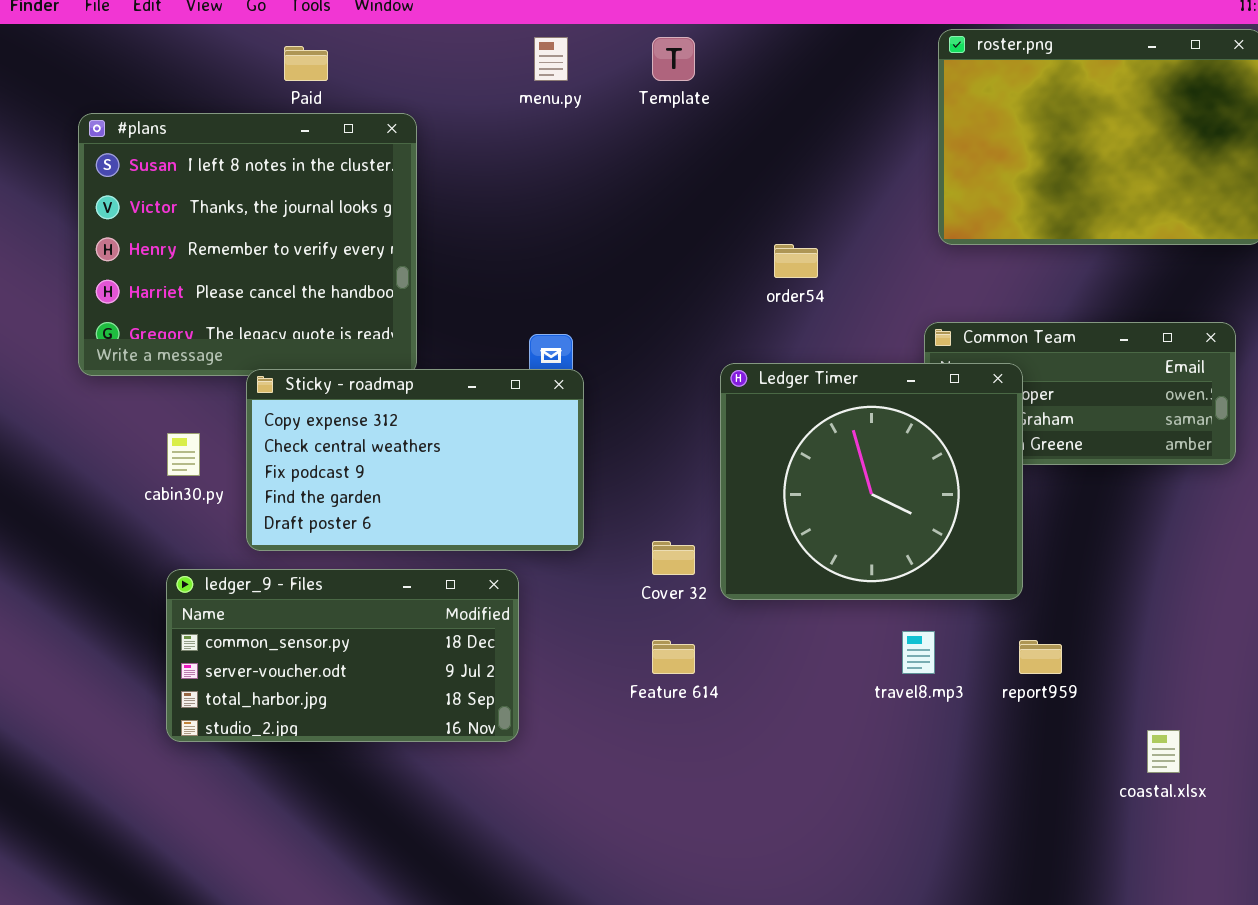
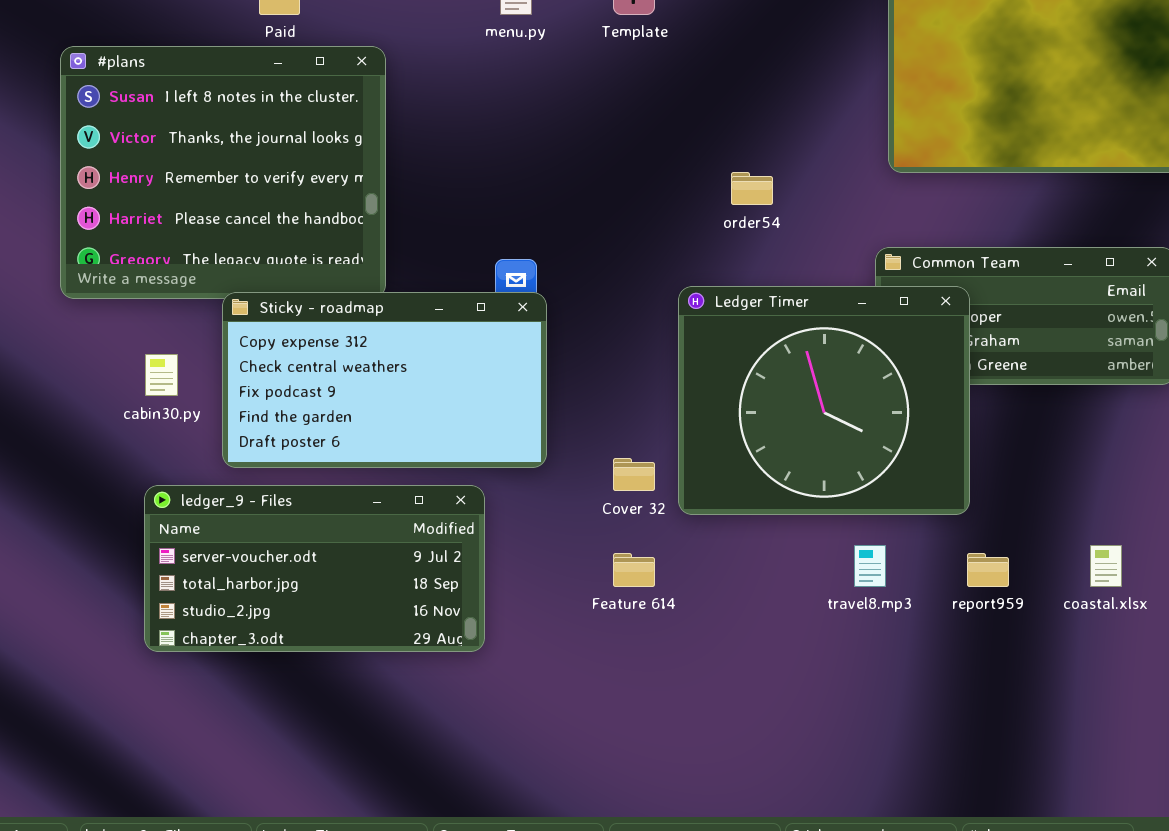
ledger_9 - Files: [166,569,519,742] -> [144,485,485,652], scrolled down 1 row
coastal.xlsx: [1147,730,1180,773] -> [1090,545,1122,587], moved

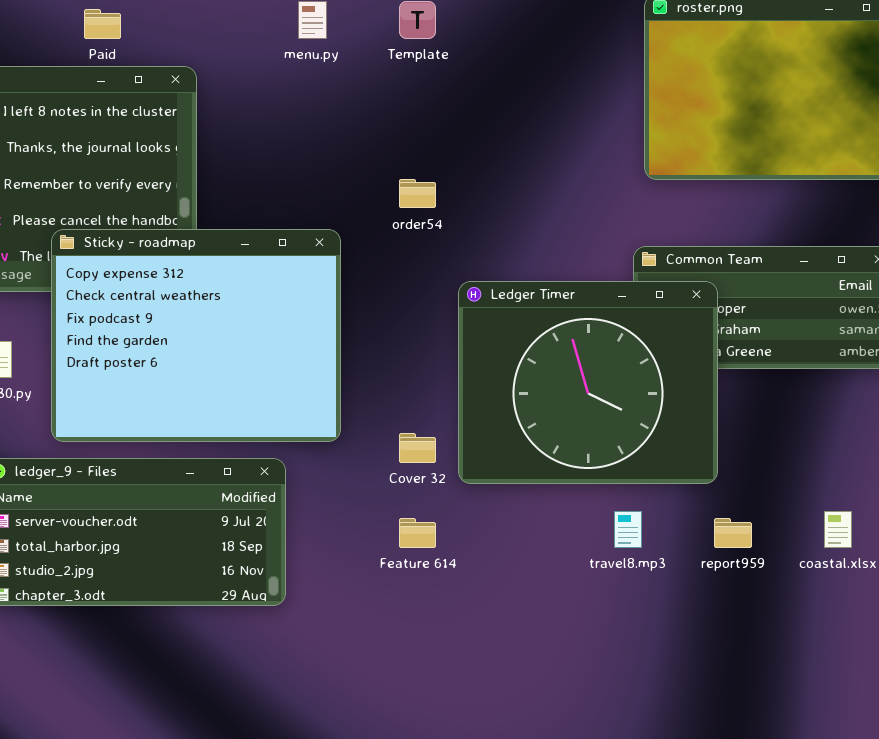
order54: [731,172,773,205] -> [399,179,436,208], moved
Sticky - roadmap: [222,292,547,468] -> [51,229,341,442], resized

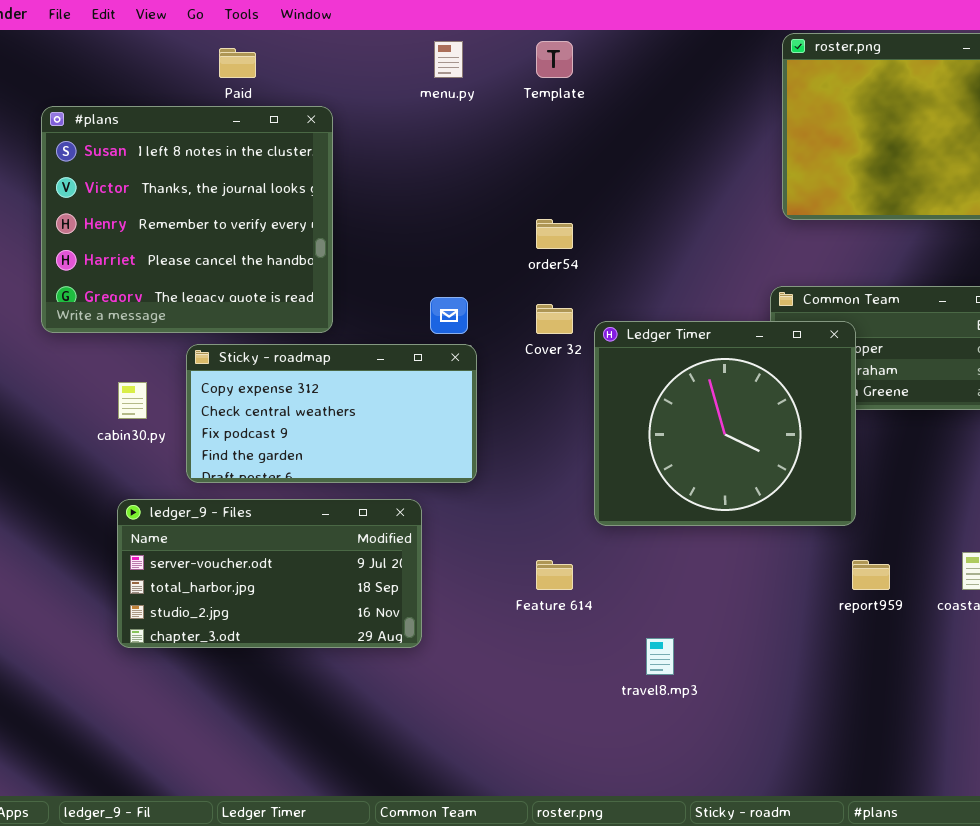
Sticky - roadmap: [51,229,341,442] -> [186,344,477,483], resized
Cover 32: [399,433,436,463] -> [536,304,573,334], moved
travel8.mp3: [614,511,642,548] -> [646,638,674,675], moved

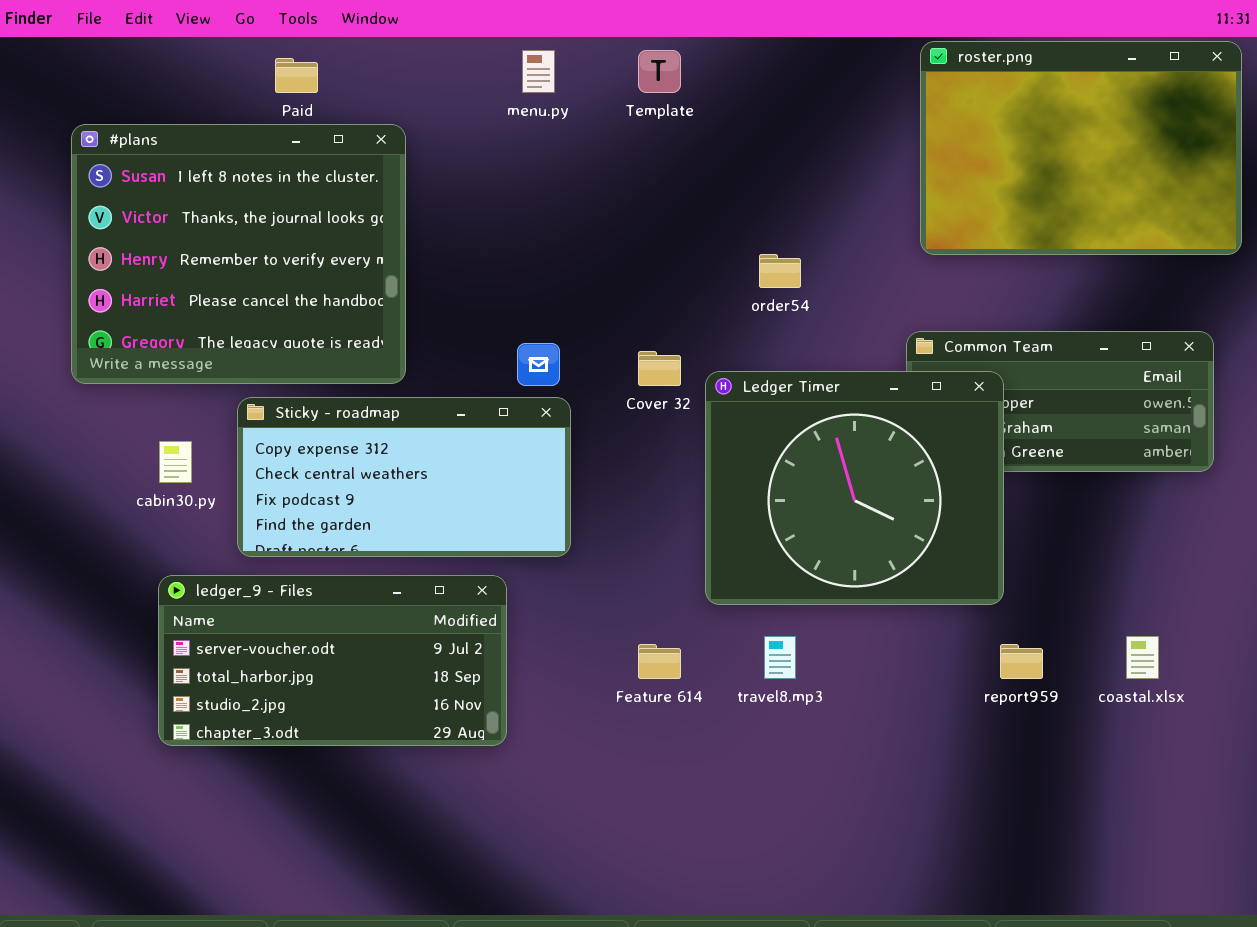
order54: [536,219,573,249] -> [759,254,801,288], moved
travel8.mp3: [646,638,674,675] -> [764,636,796,679], moved

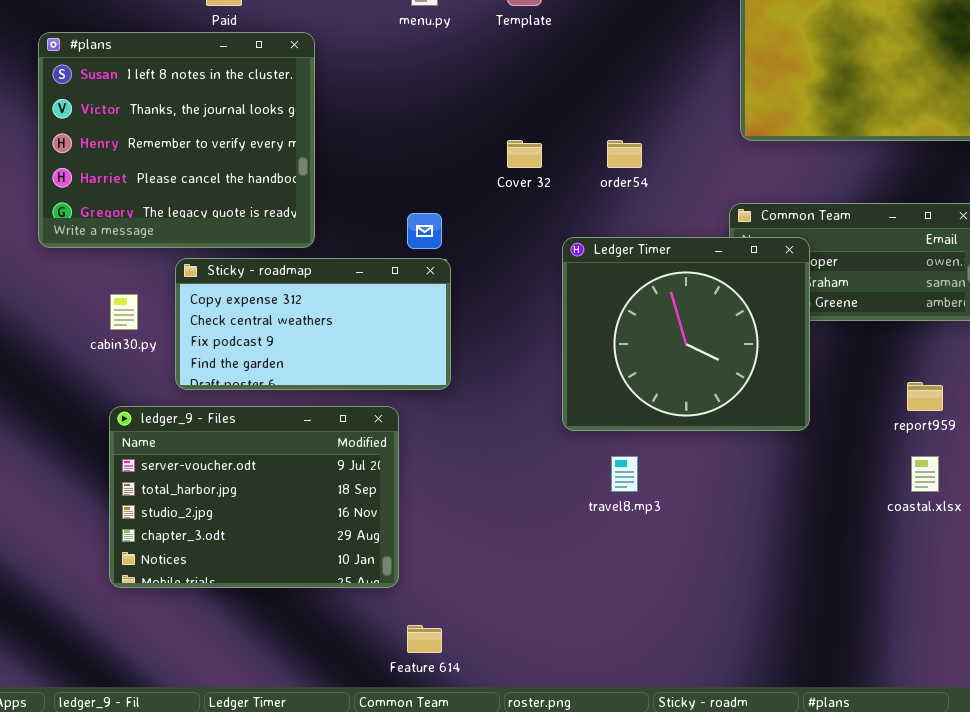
Cover 32: [638,351,681,386] -> [507,140,542,168], moved
ledger_9 - Files: [158,575,507,746] -> [109,406,399,588], resized
Feature 614: [638,644,681,679] -> [407,625,442,653], moved
report959: [1000,644,1043,679] -> [907,382,943,411], moved

